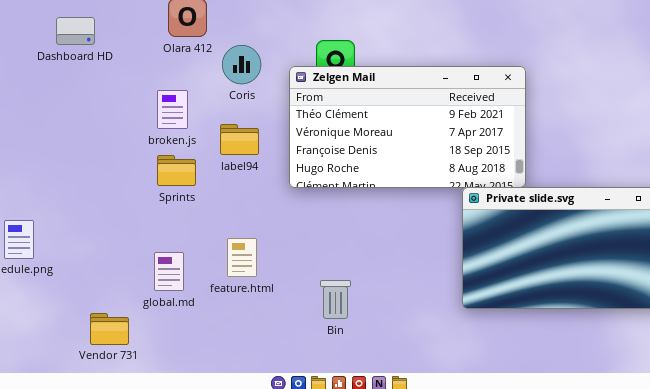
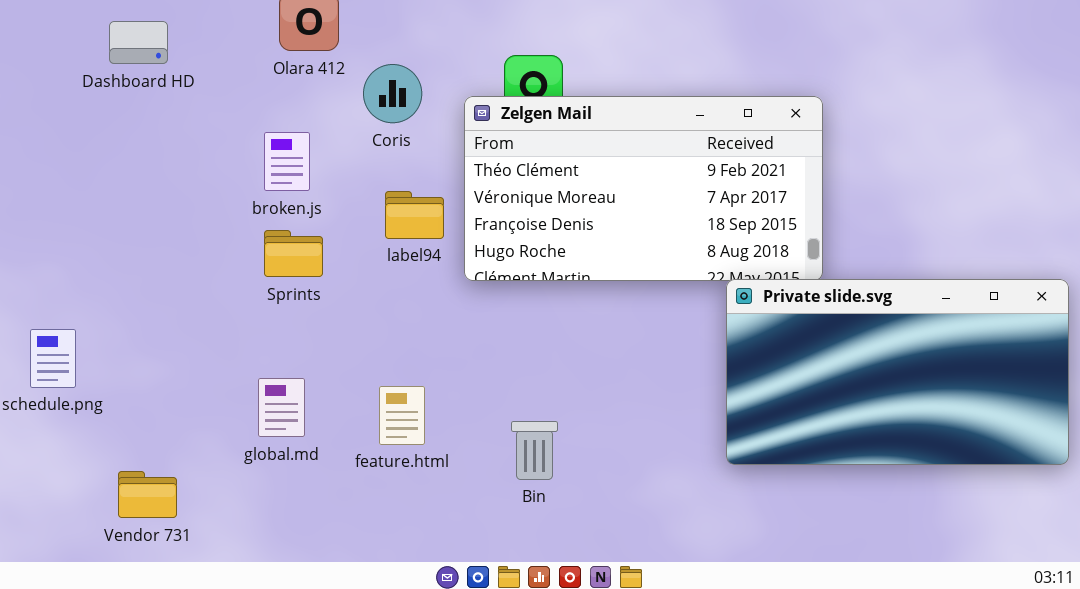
label94: [220,124,259,155] -> [385,191,444,239], moved
feature.html: [227,238,257,277] -> [379,386,425,445], moved
Vendor 731: [90,313,129,345] -> [118,471,177,518], moved

